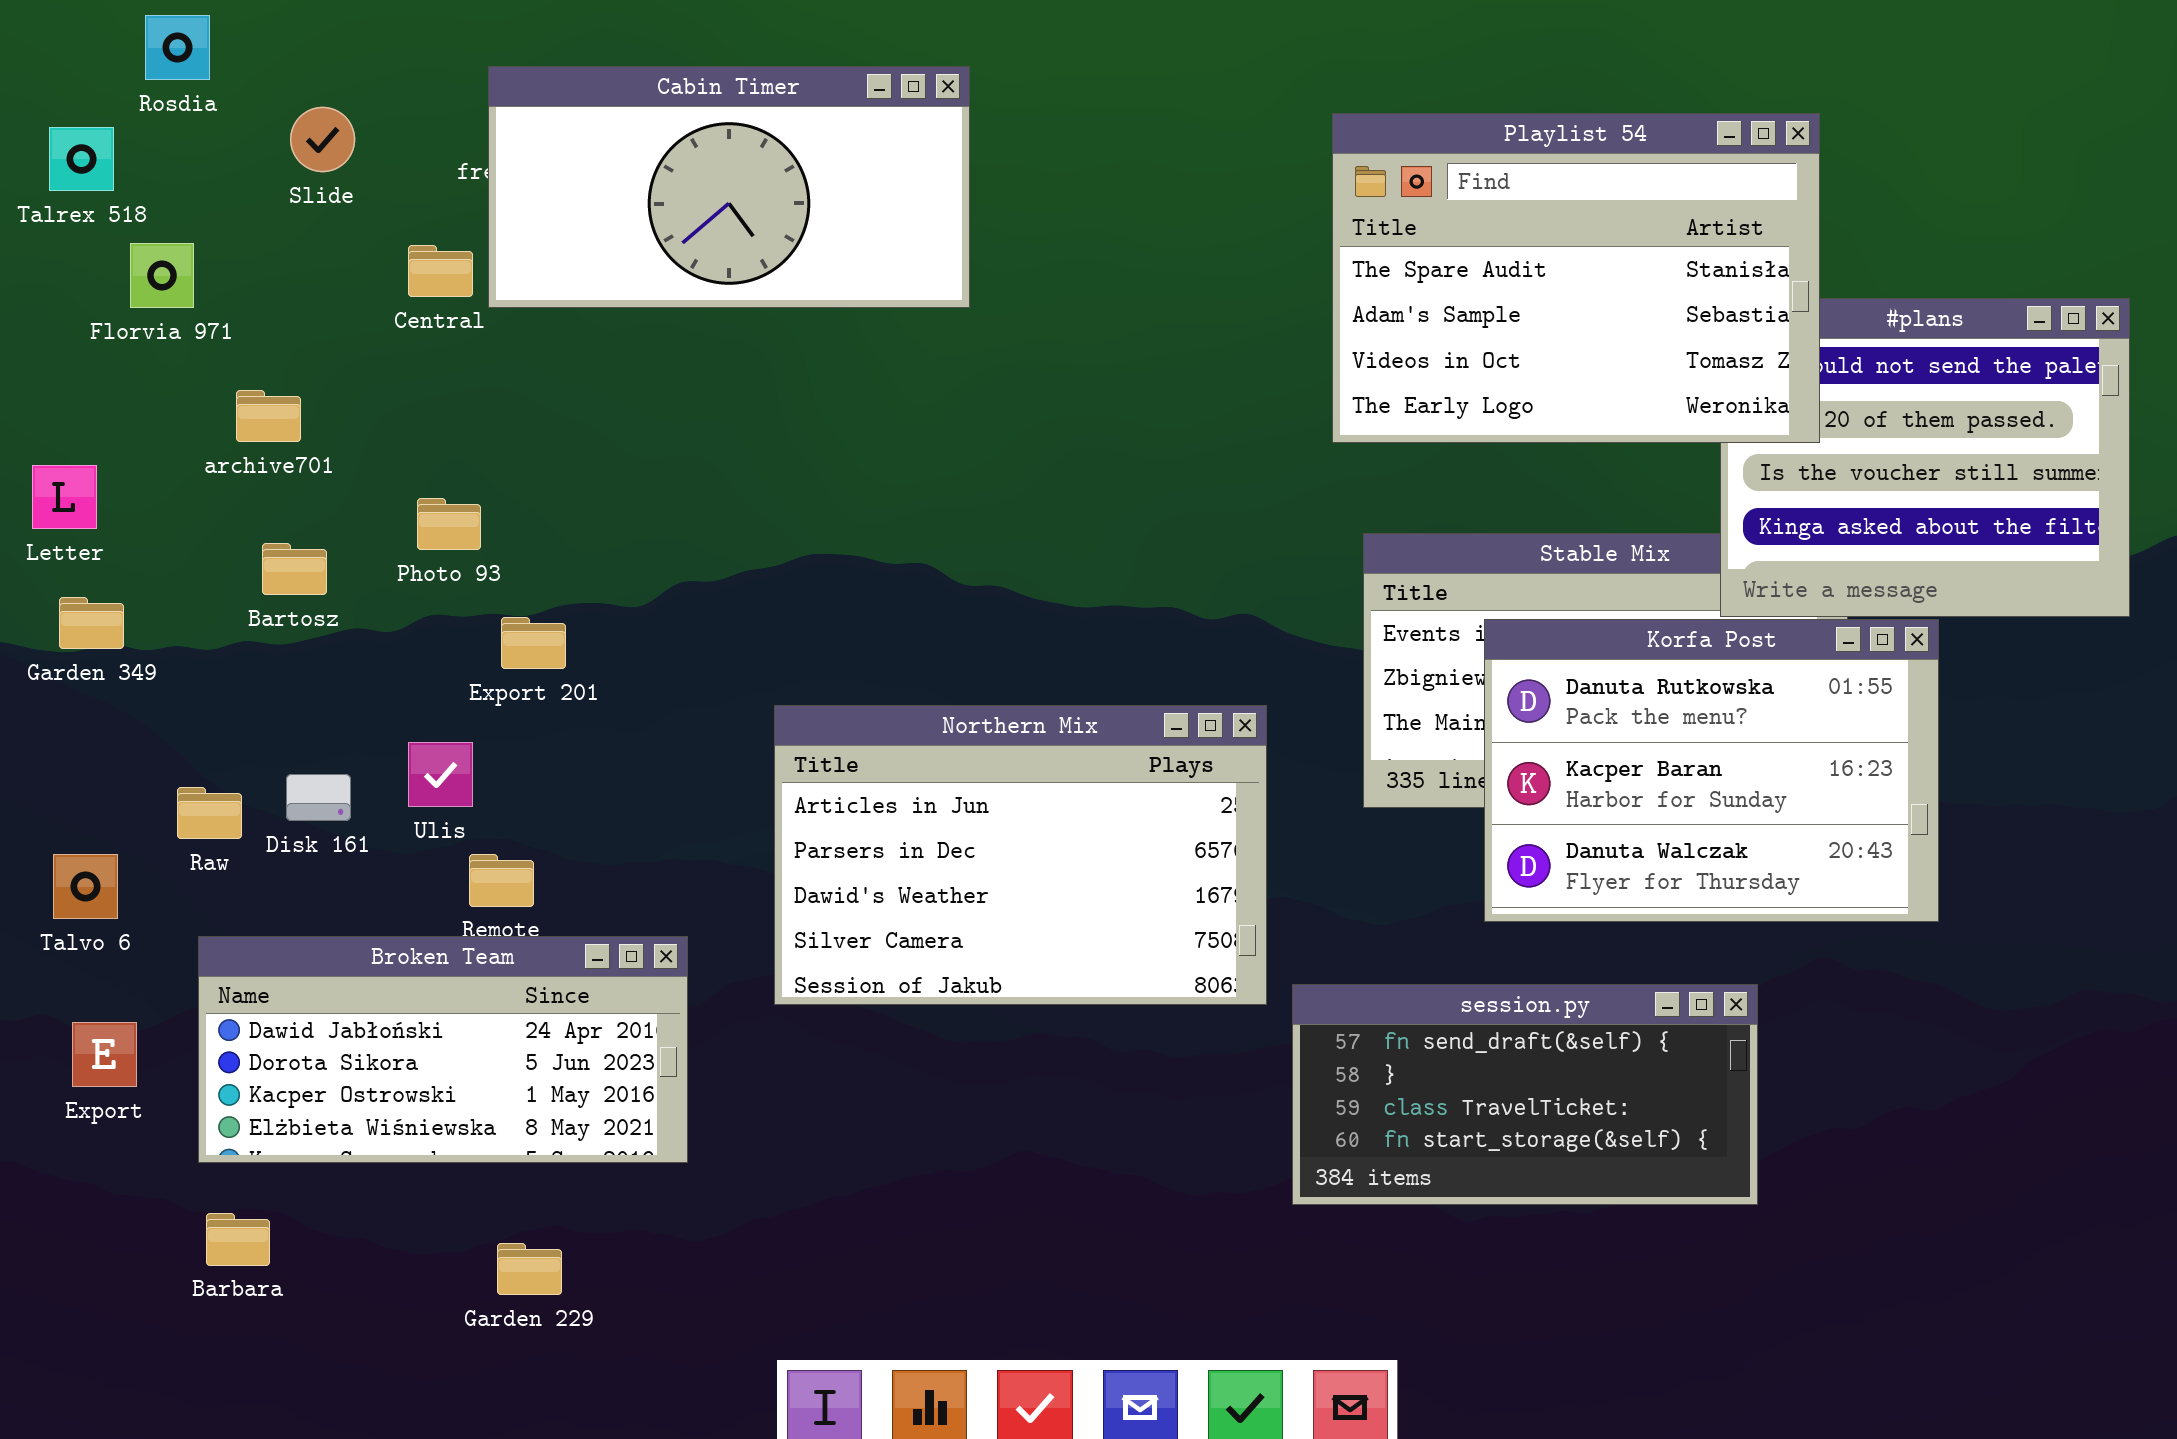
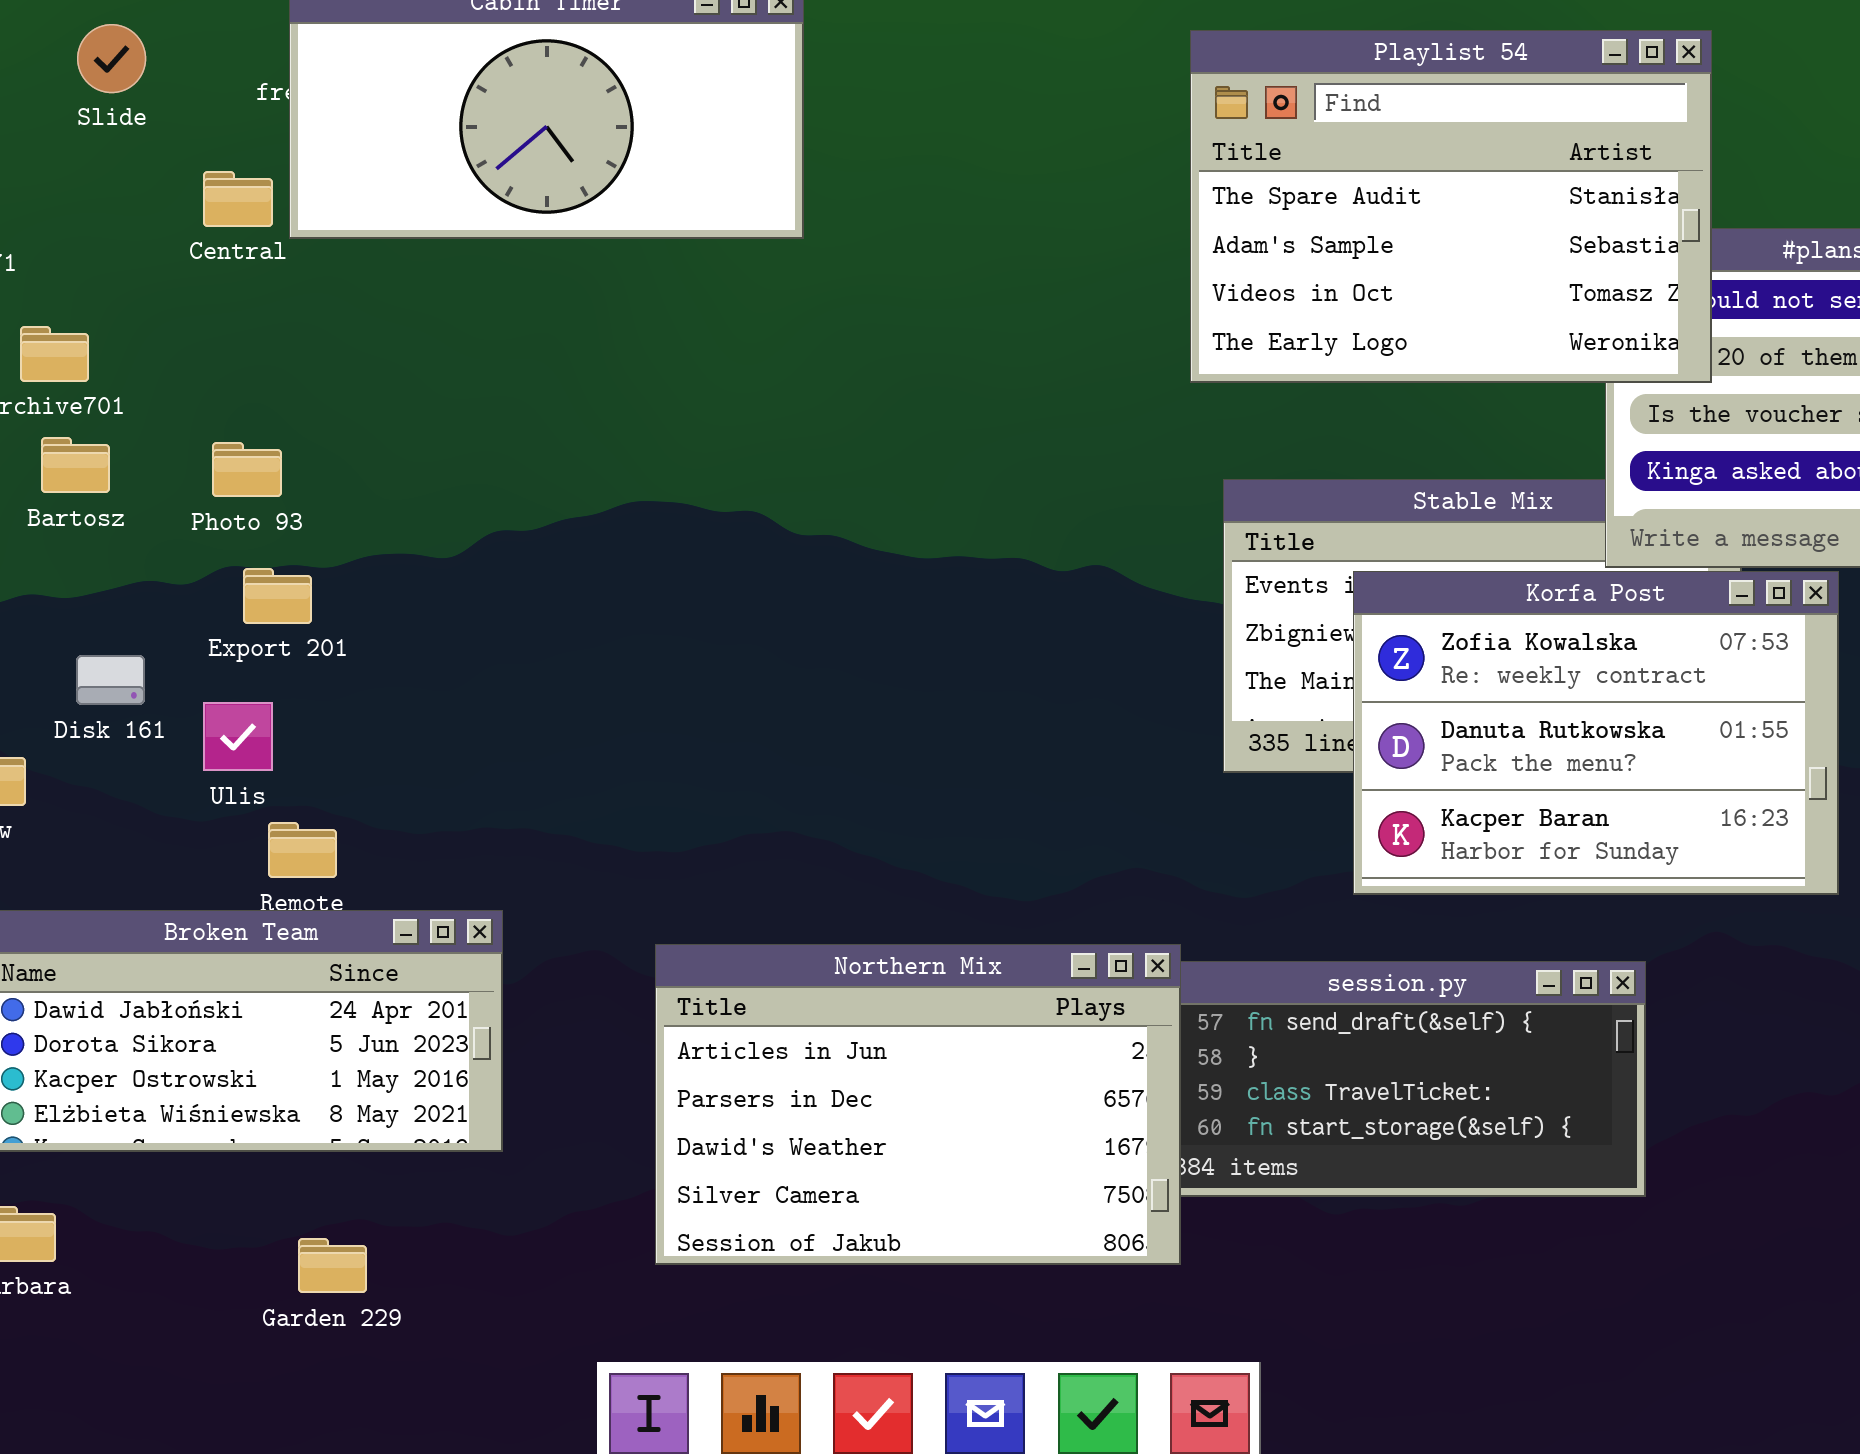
Bartosz: [262,543,327,595] -> [41,437,110,493], moved
Export 201: [501,617,566,669] -> [243,568,312,624], moved
Korfa Post: [1484,619,1939,922] -> [1353,571,1839,895], scrolled up 1 row
Northern Mix: [774,705,1267,1005] -> [655,944,1181,1265], moved
Disk 161: [286,774,351,821] -> [76,655,145,705], moved

